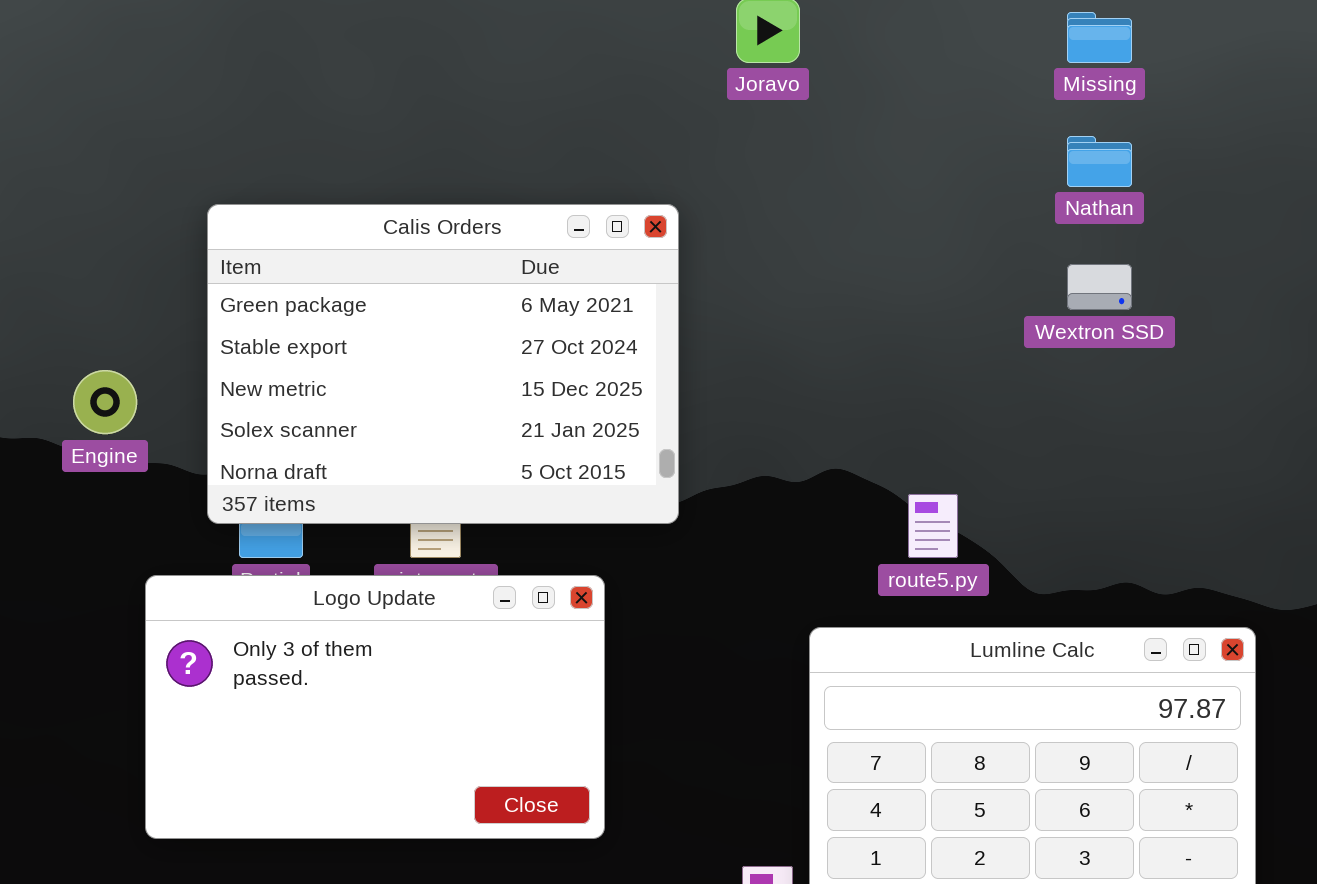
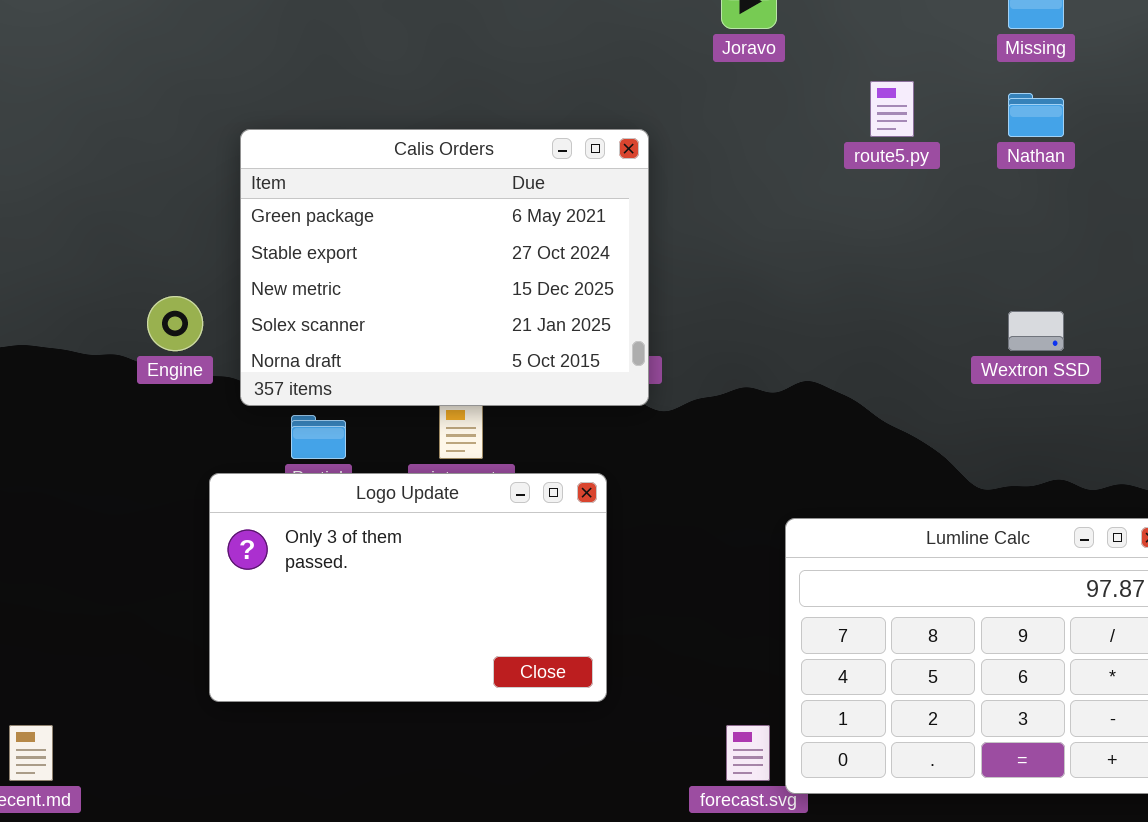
Calis Orders: [207,204,679,524] -> [240,129,649,406], moved
Wextron SSD: [1067,264,1132,310] -> [1008,311,1064,351], moved
route5.py: [908,494,958,558] -> [870,81,914,137], moved

